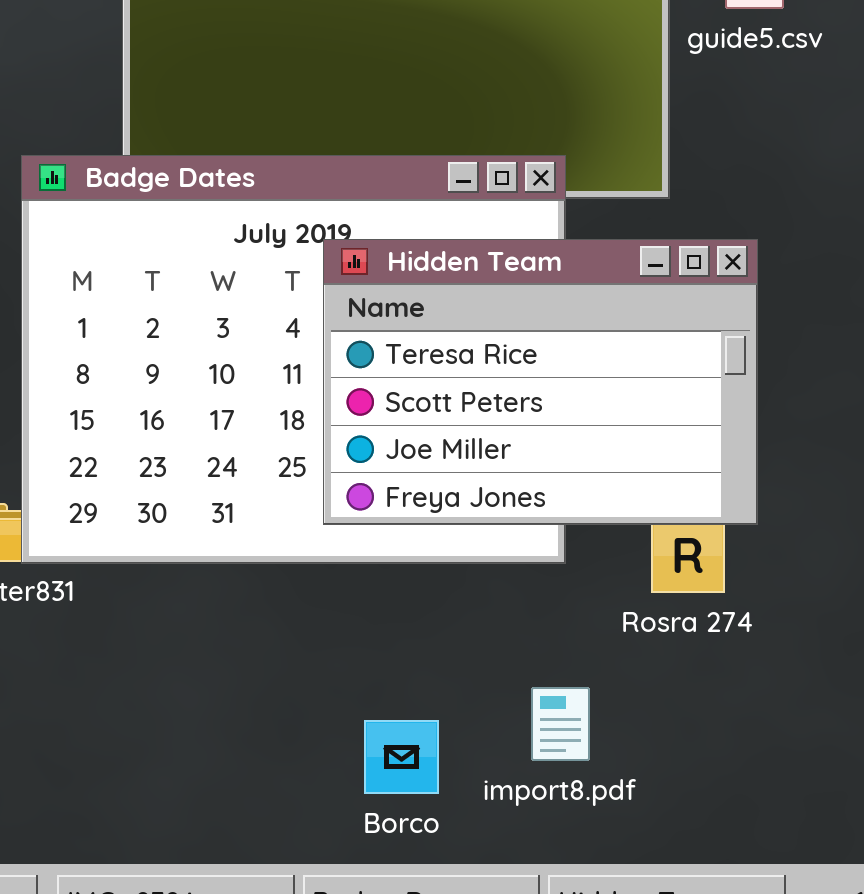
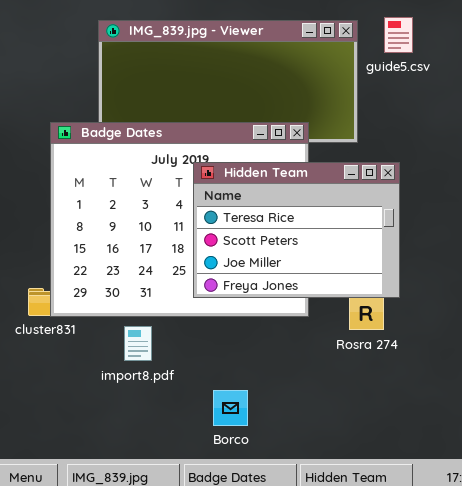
import8.pdf: [531,687,590,761] -> [124,326,152,361], moved

